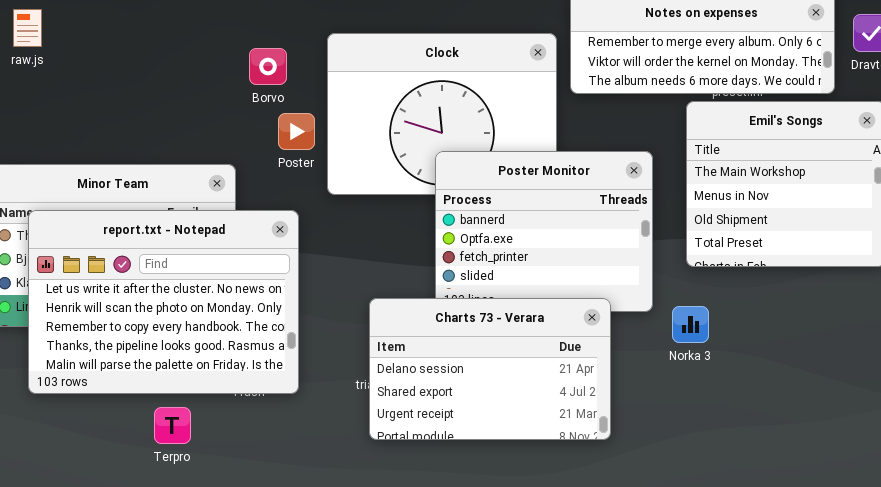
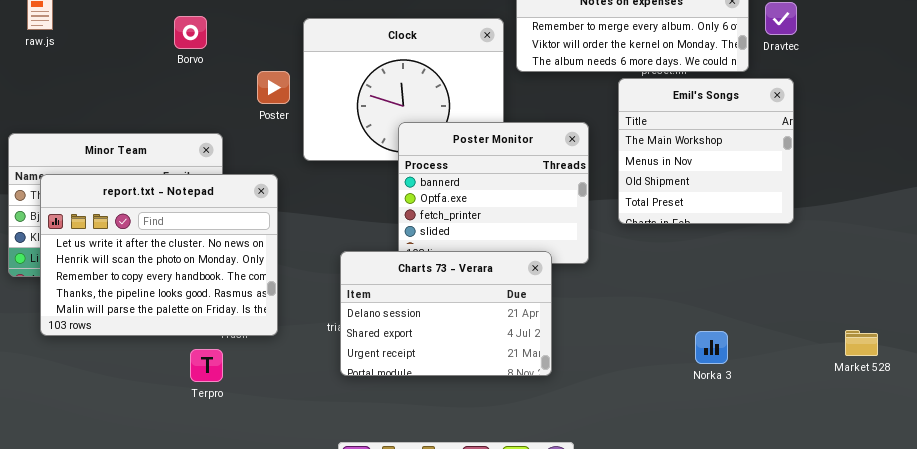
Borvo: [249,48,287,85] -> [174,16,207,49], moved
Poster: [278,113,315,150] -> [257,71,290,104], moved
Norka 3: [672,306,709,343] -> [695,331,728,364], moved
Terpro: [154,407,191,444] -> [190,349,223,382], moved

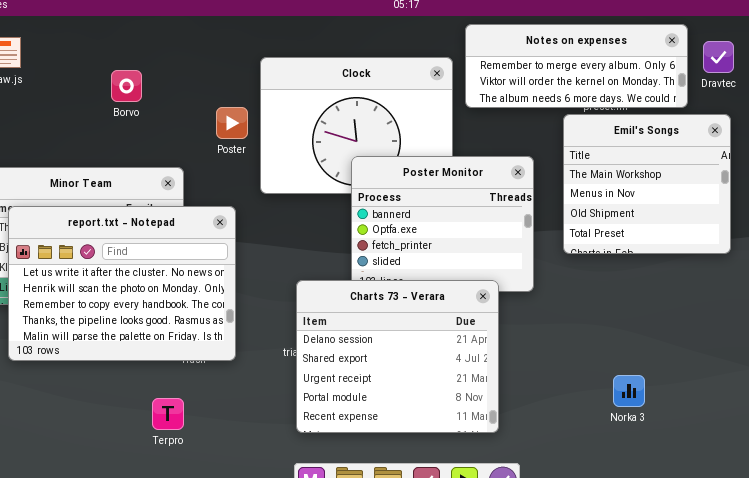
Borvo: [174,16,207,49] -> [111,70,142,102], moved
Charts 73 - Verara: [340,251,552,376] -> [296,280,499,433], resized
Norka 3: [695,331,728,364] -> [613,375,645,407], moved
Terpro: [190,349,223,382] -> [152,398,184,430], moved

